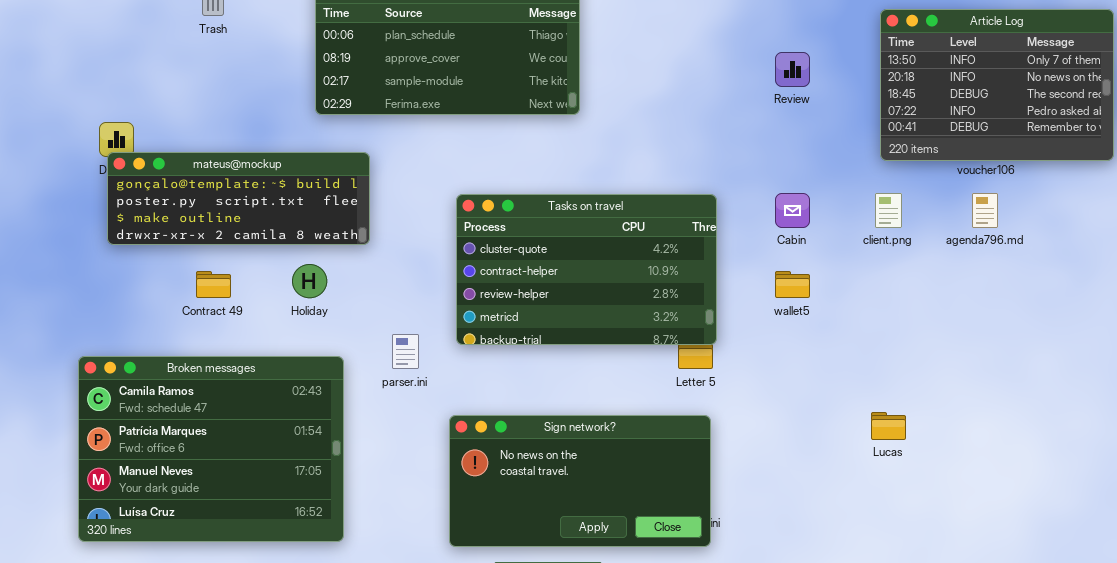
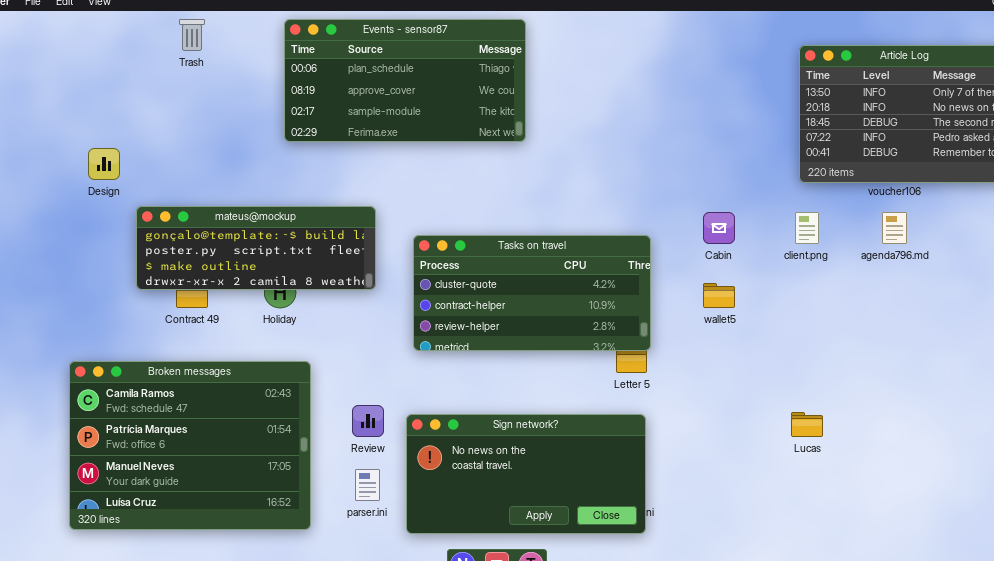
Review: [775,52,810,87] -> [352,405,384,437], moved
mateus@mockup: [107,152,370,245] -> [136,206,376,290], moved
Tasks on travel: [456,194,717,345] -> [413,235,651,351], resized
parser.ini: [392,334,419,369] -> [355,469,380,501], moved

